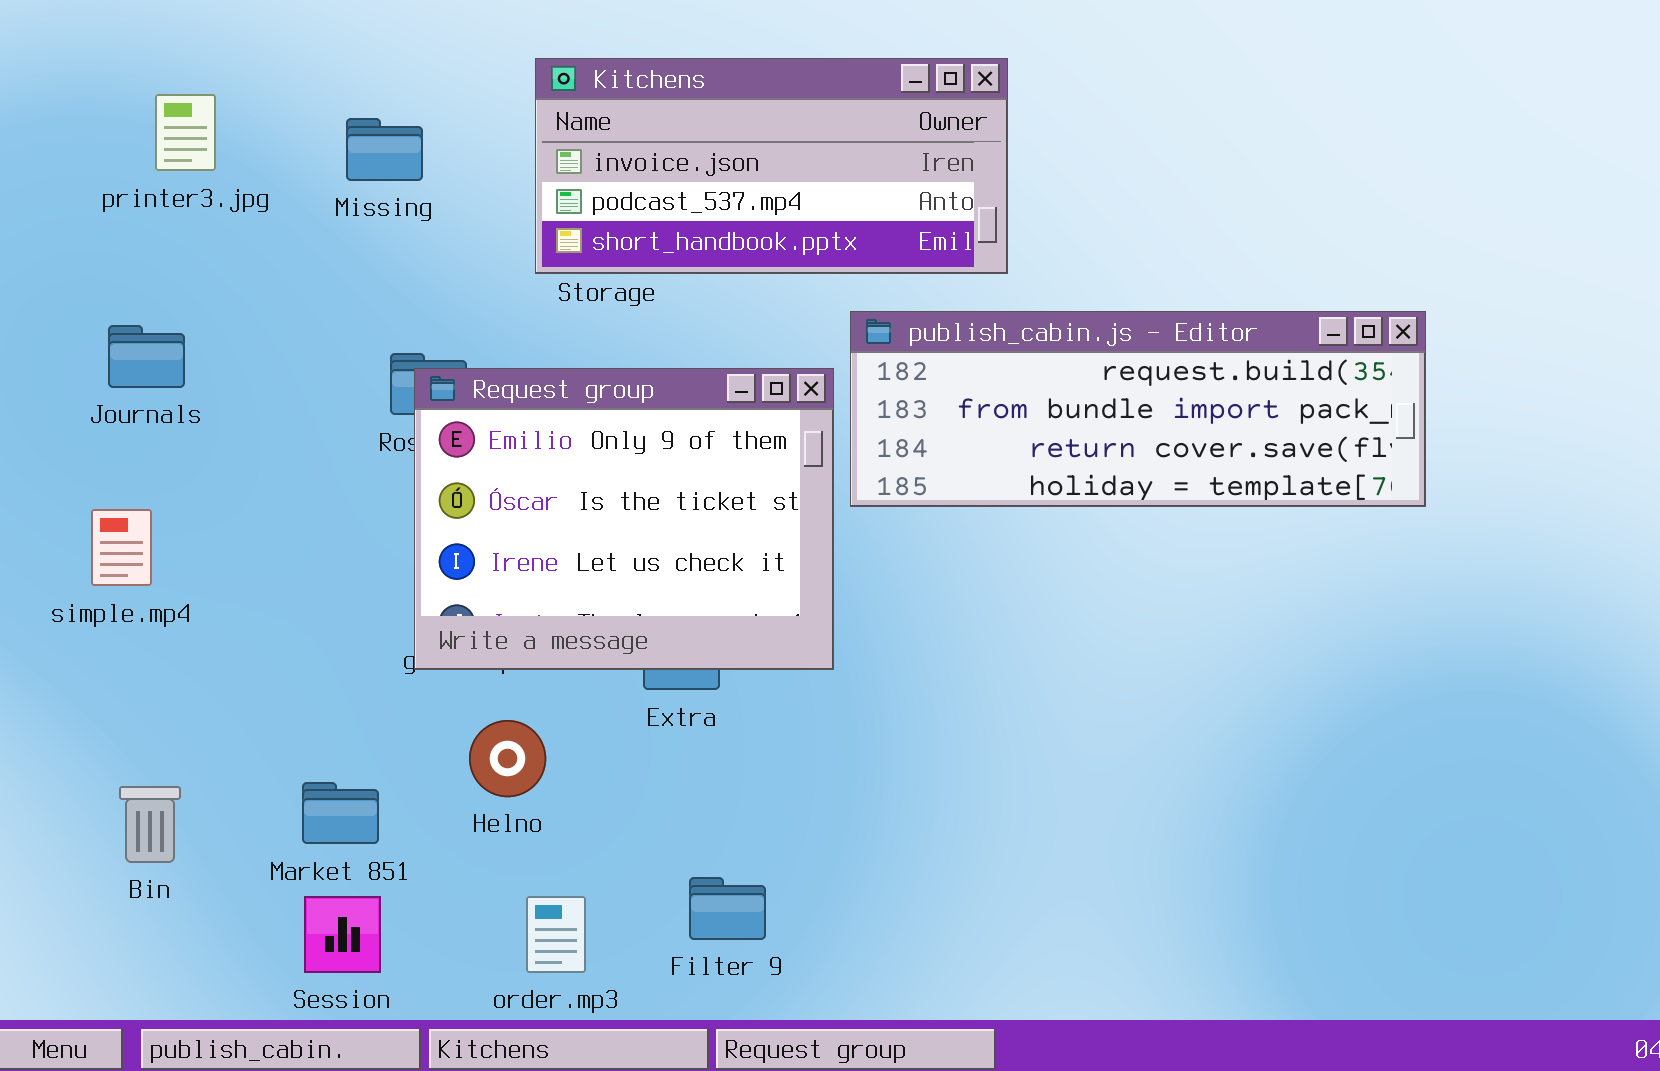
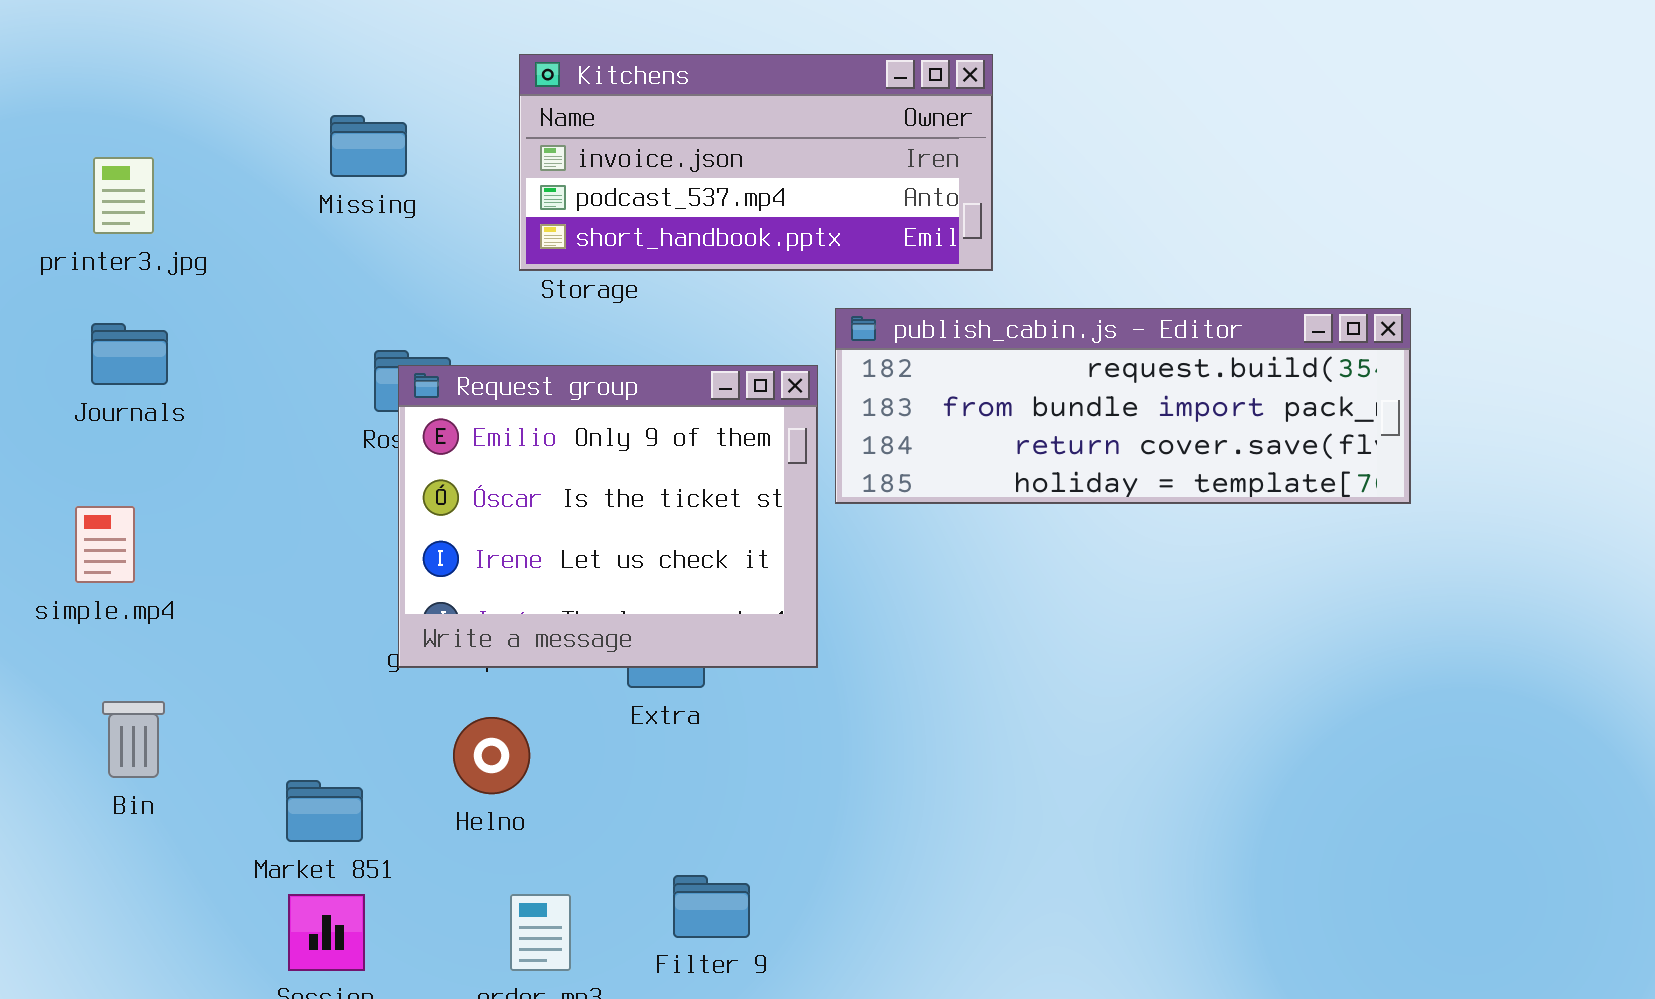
printer3.jpg: [155,94,216,171] -> [93,157,154,234], moved
Bin: [119,786,181,863] -> [102,701,165,778], moved

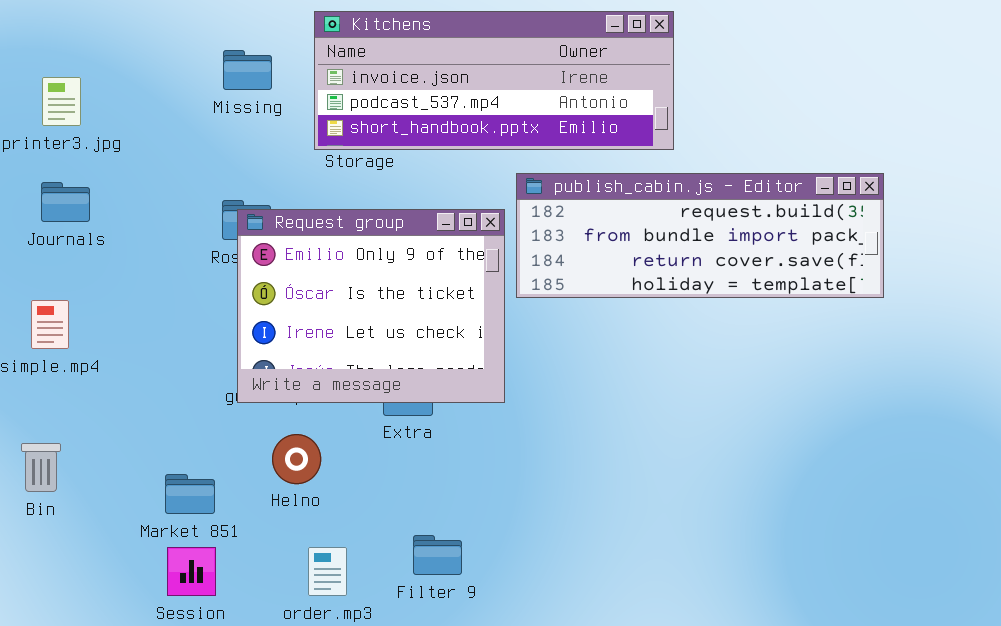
Kitchens: [519,54,993,271] -> [314,11,674,150], resized
Missing: [330,115,407,177] -> [223,50,272,90], moved
Bin: [102,701,165,778] -> [21,443,61,492], moved

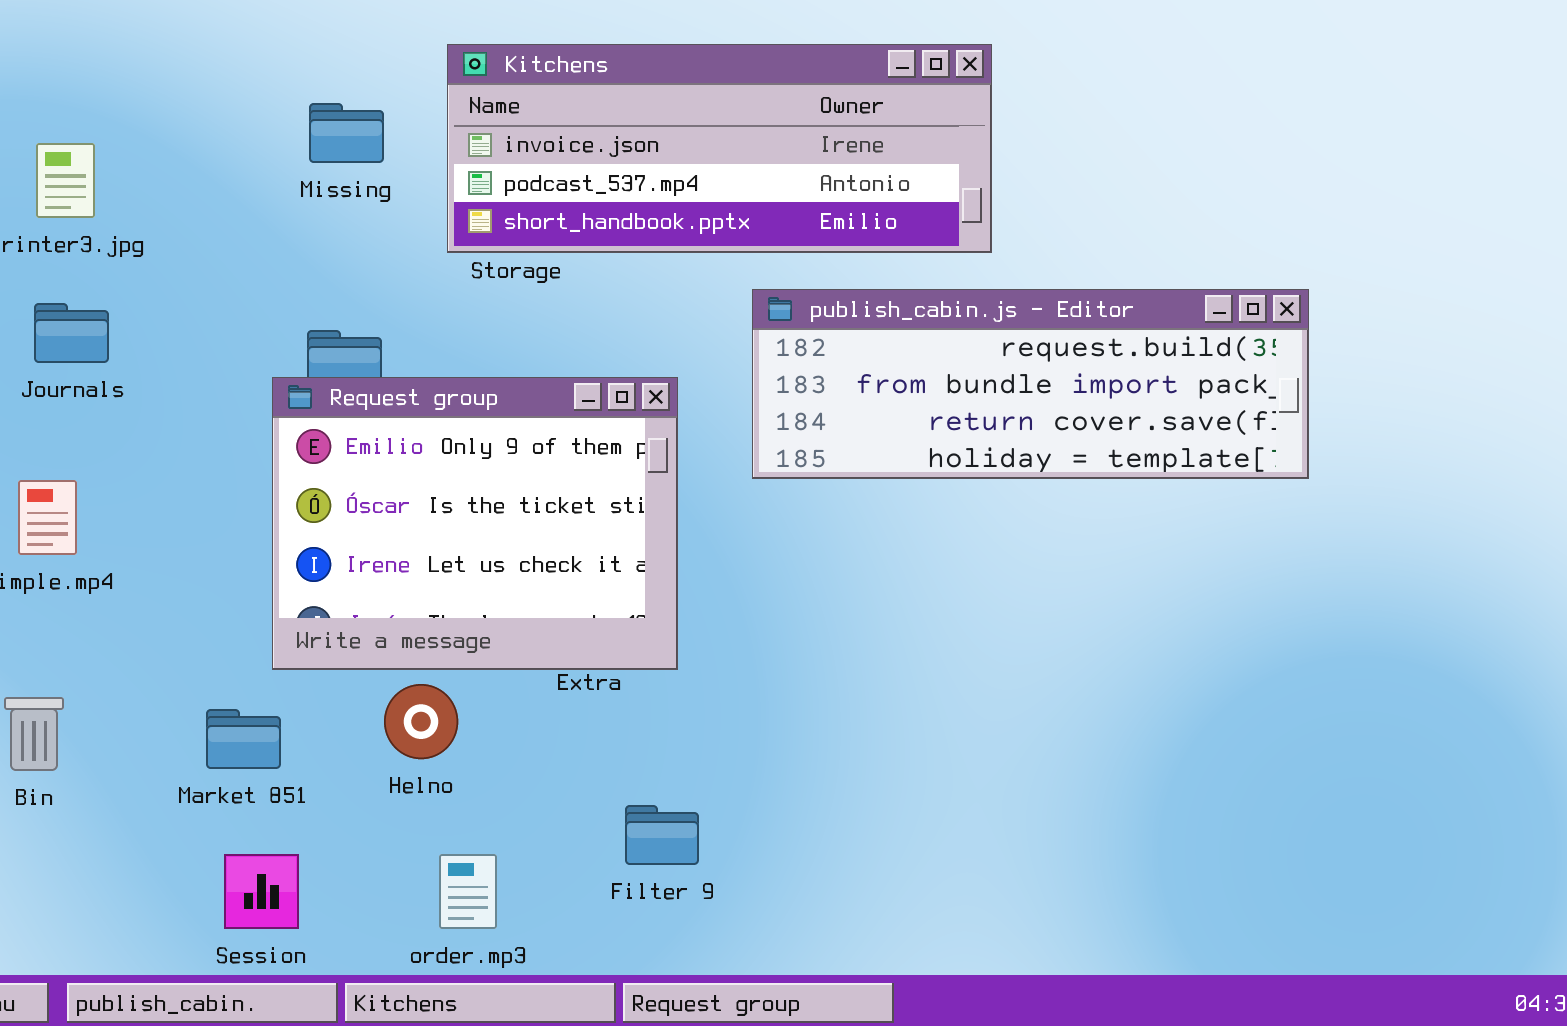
Request group: [237,209,505,403] -> [272,377,678,670], moved
Market 851: [165,474,215,514] -> [206,709,281,769], moved
Filter 9: [413,535,462,575] -> [625,805,699,865], moved

